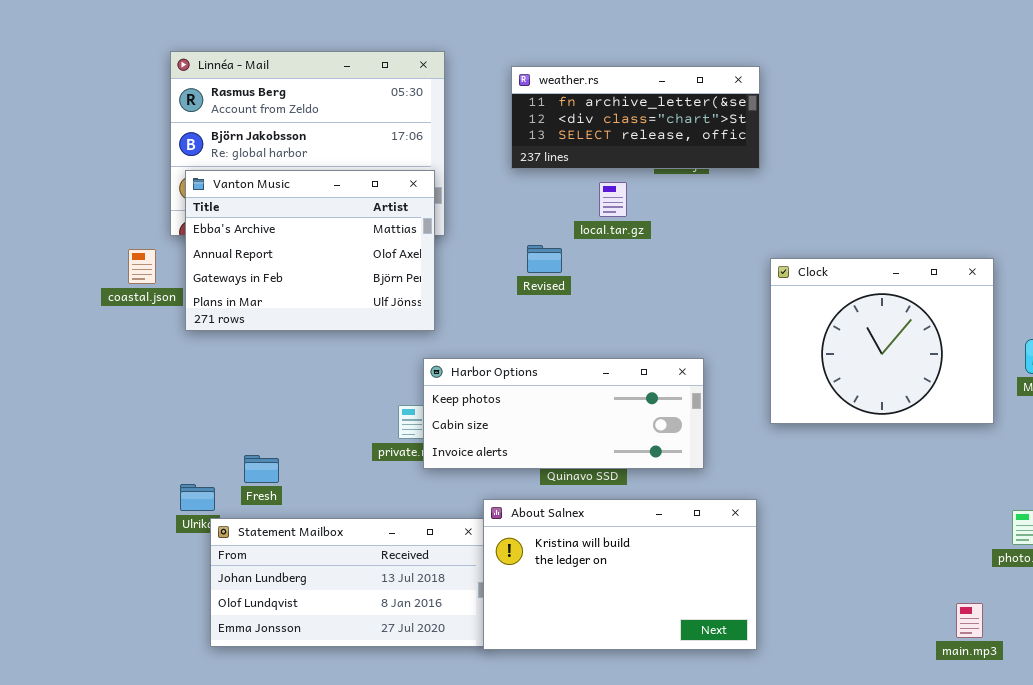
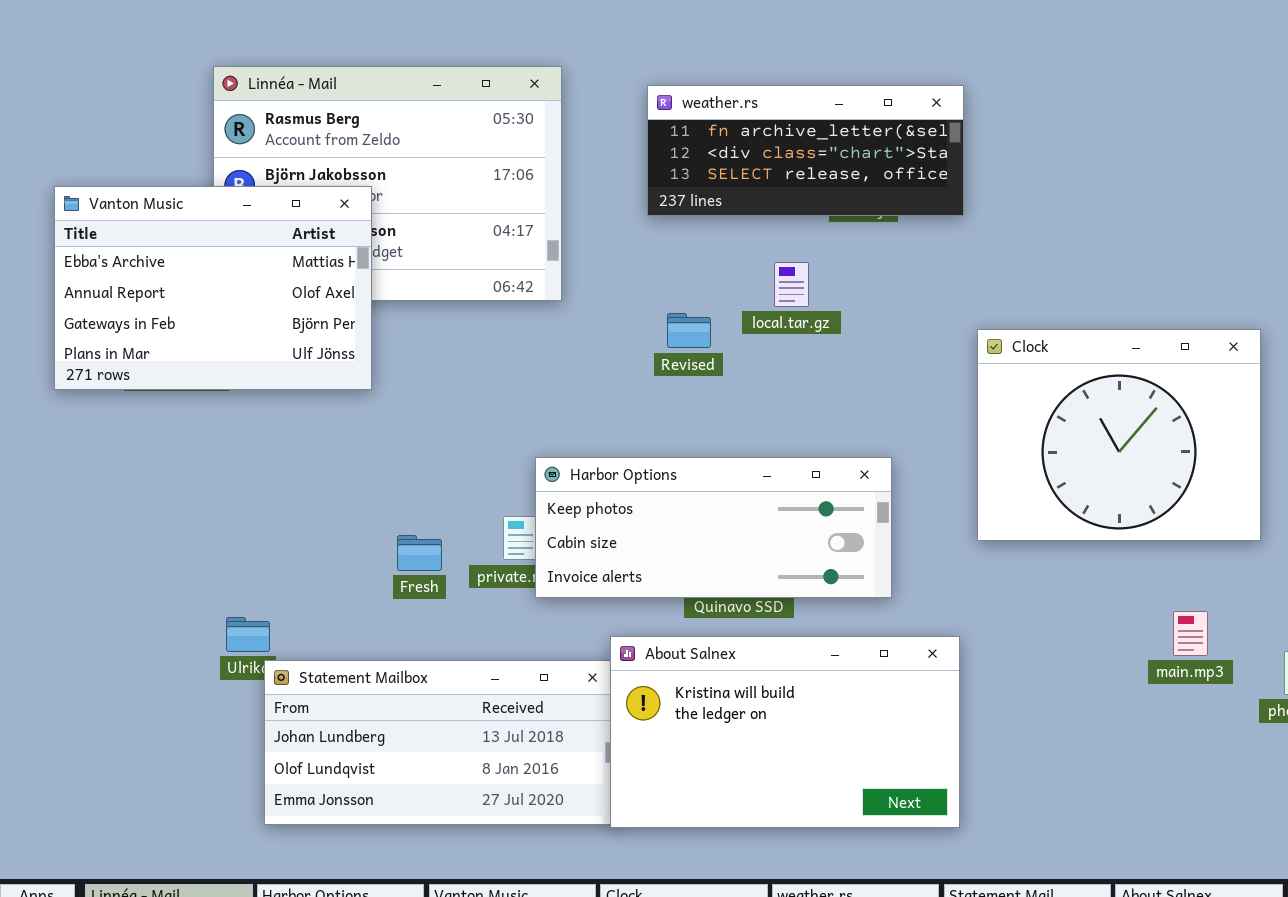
Vanton Music: [185,170,435,331] -> [54,186,372,390], moved
local.tar.gz: [599,182,627,217] -> [774,262,809,307], moved
Fresh: [244,455,279,483] -> [397,535,442,571], moved
main.mp3: [956,603,983,638] -> [1173,611,1208,656], moved

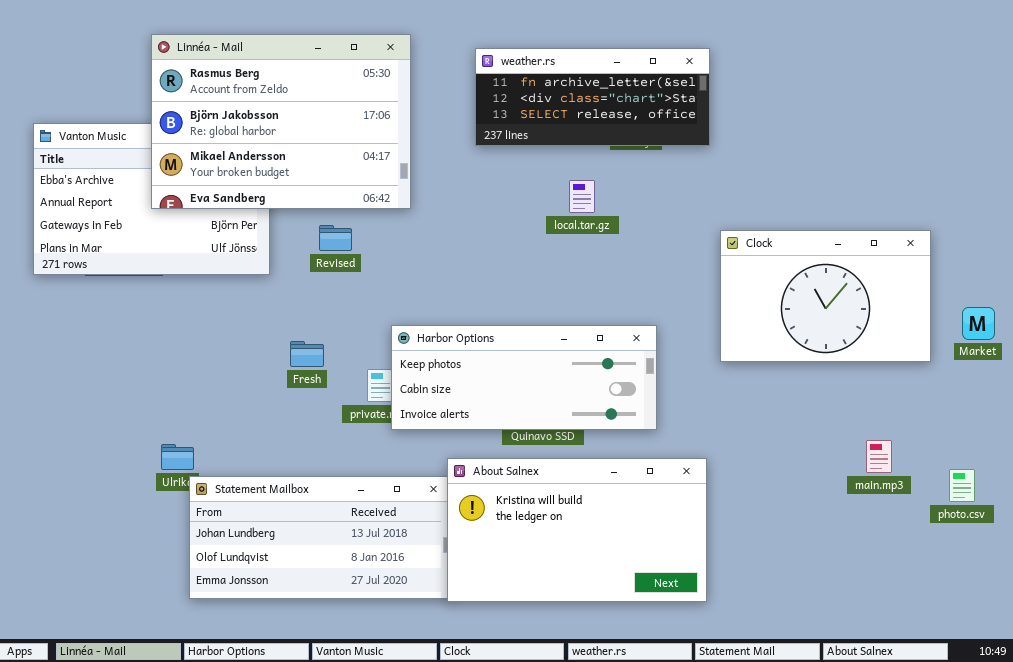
Linnéa - Mail: [213,66,562,301] -> [151,34,411,209], raised
Revised: [667,313,711,348] -> [319,225,352,251], moved
Clock: [977,329,1261,541] -> [720,230,931,362], resized
Fresh: [397,535,442,571] -> [290,341,324,367], moved

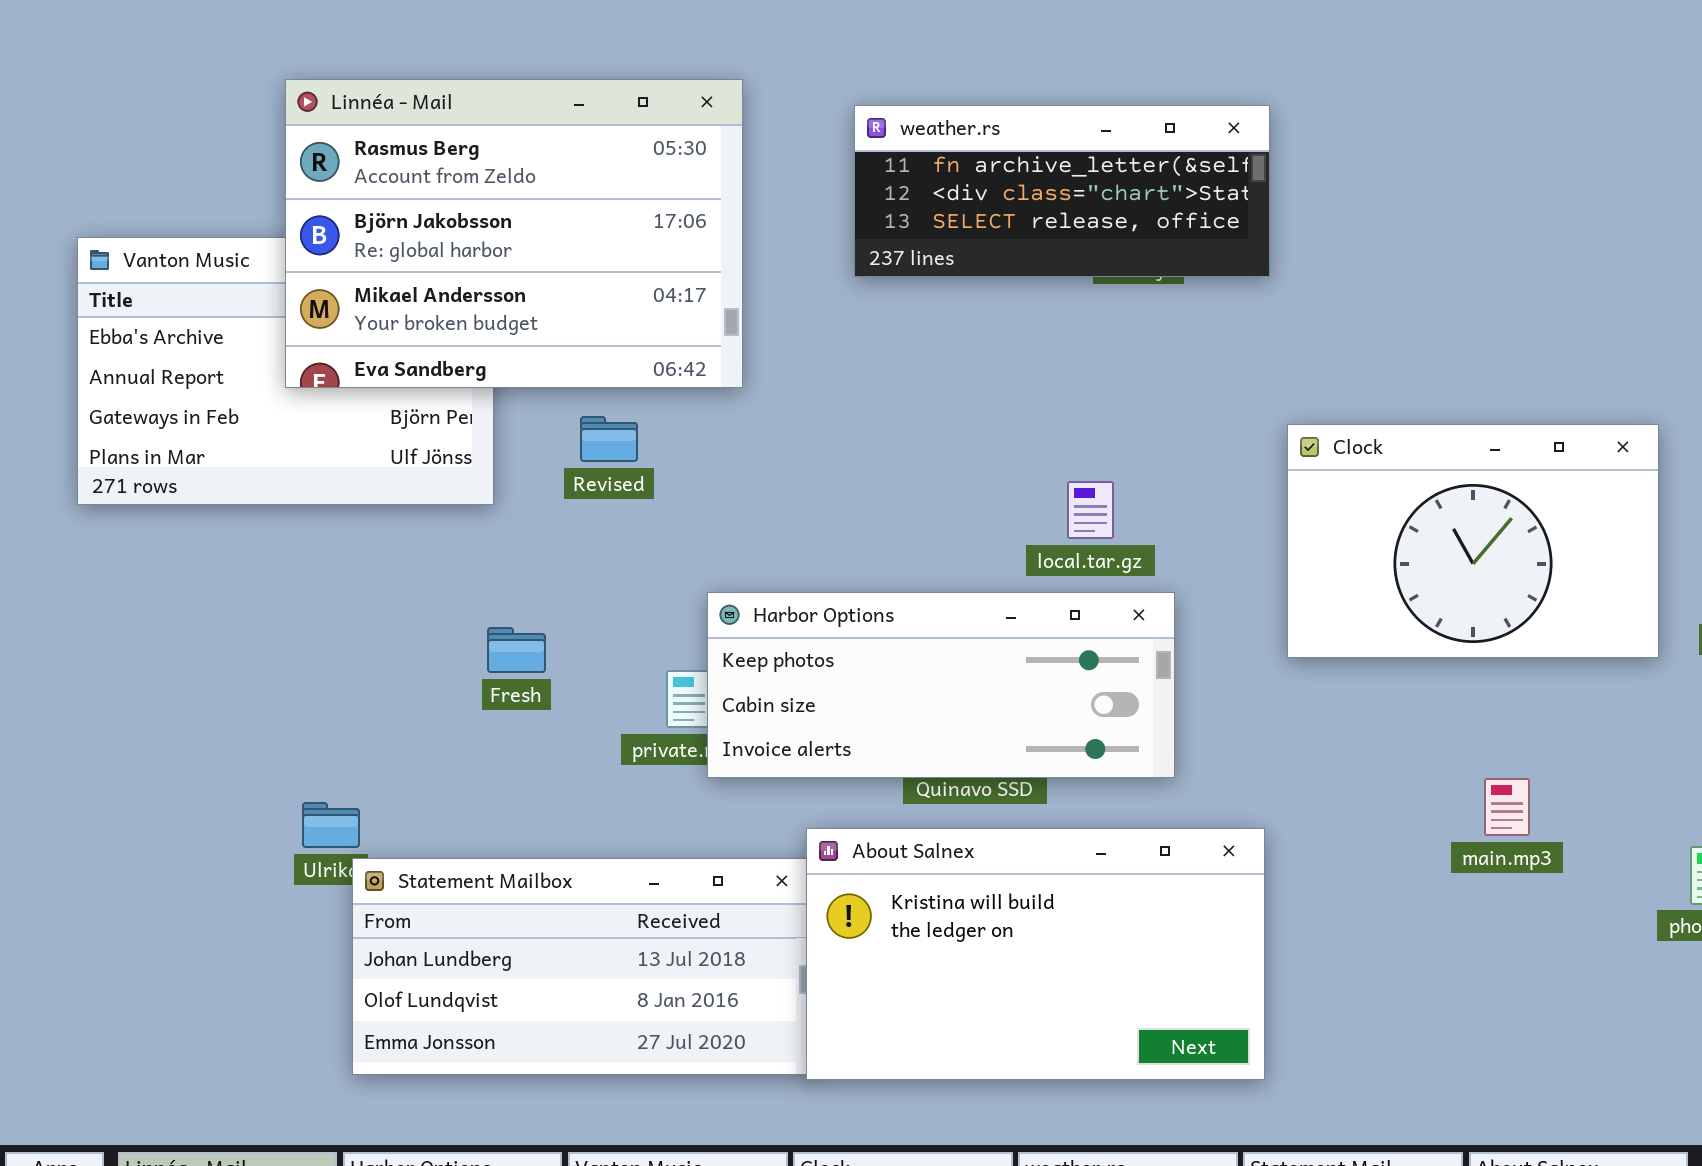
local.tar.gz: [569,180,595,213] -> [1067,481,1114,539], moved
Fresh: [290,341,324,367] -> [487,627,546,673], moved
main.mp3: [866,440,892,473] -> [1484,778,1530,836], moved

